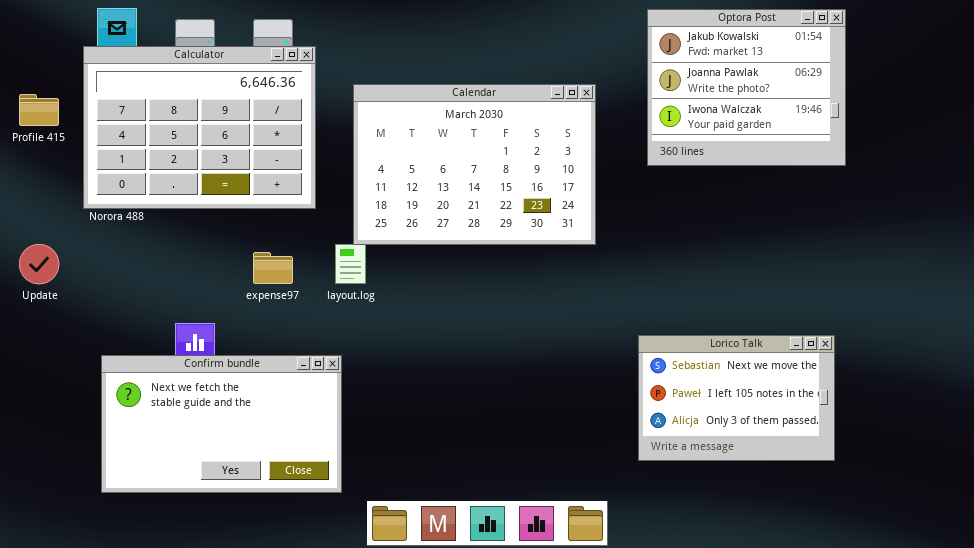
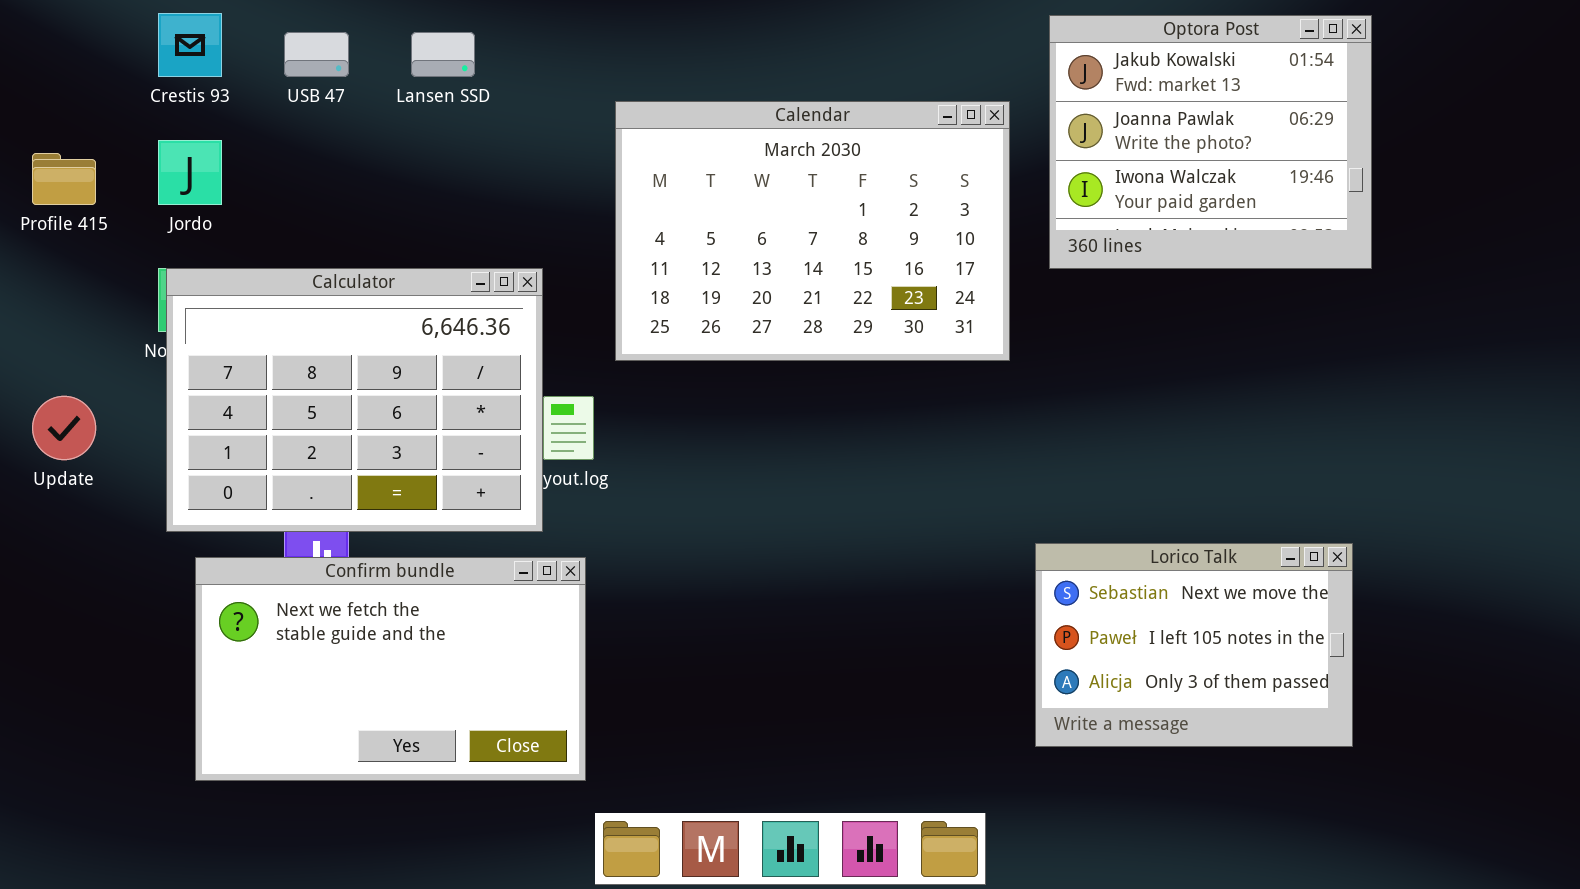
Calculator: [83,46,316,209] -> [166,268,543,532], moved
Calendar: [353,84,596,245] -> [615,101,1010,361], moved
Confirm bundle: [101,355,342,493] -> [195,557,586,781], moved

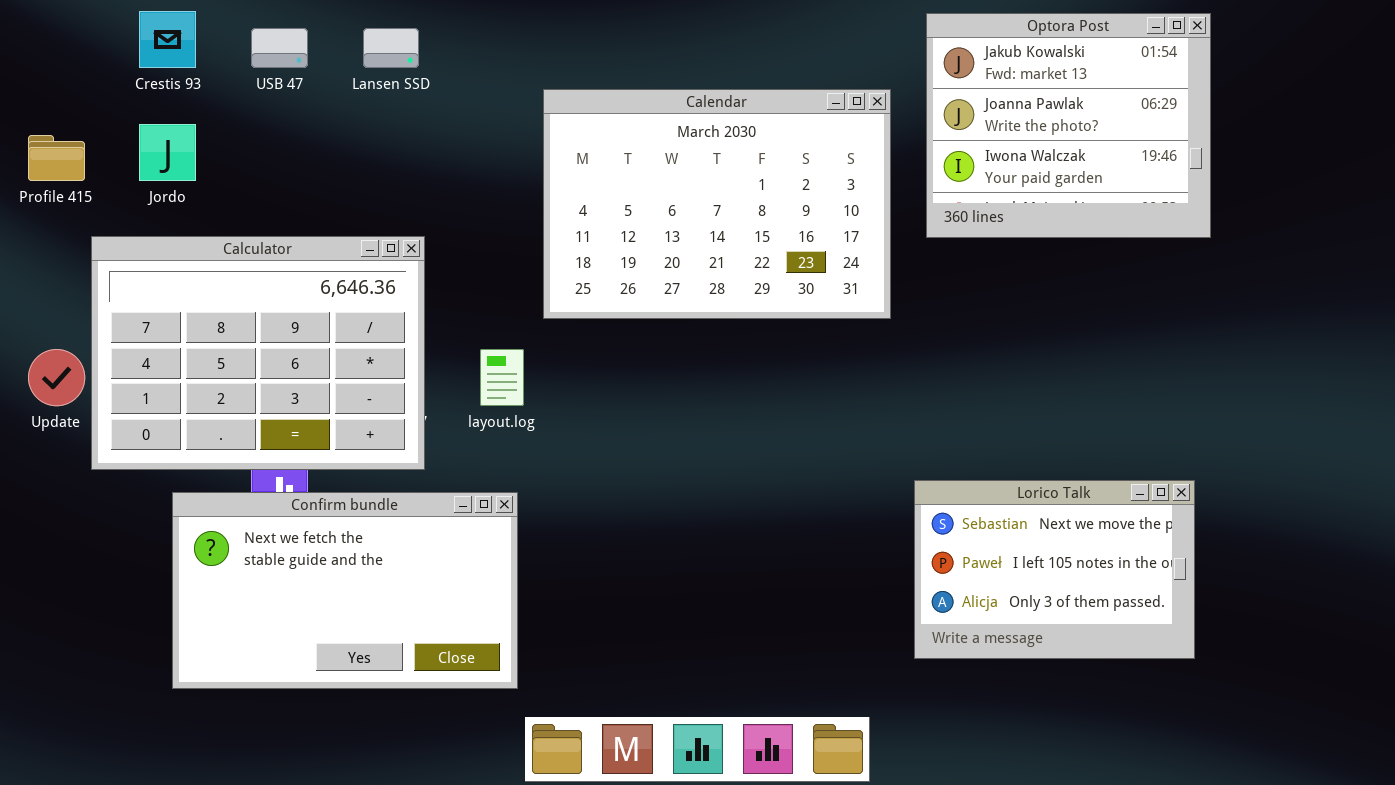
Calculator: [166,268,543,532] -> [91,236,425,470], moved

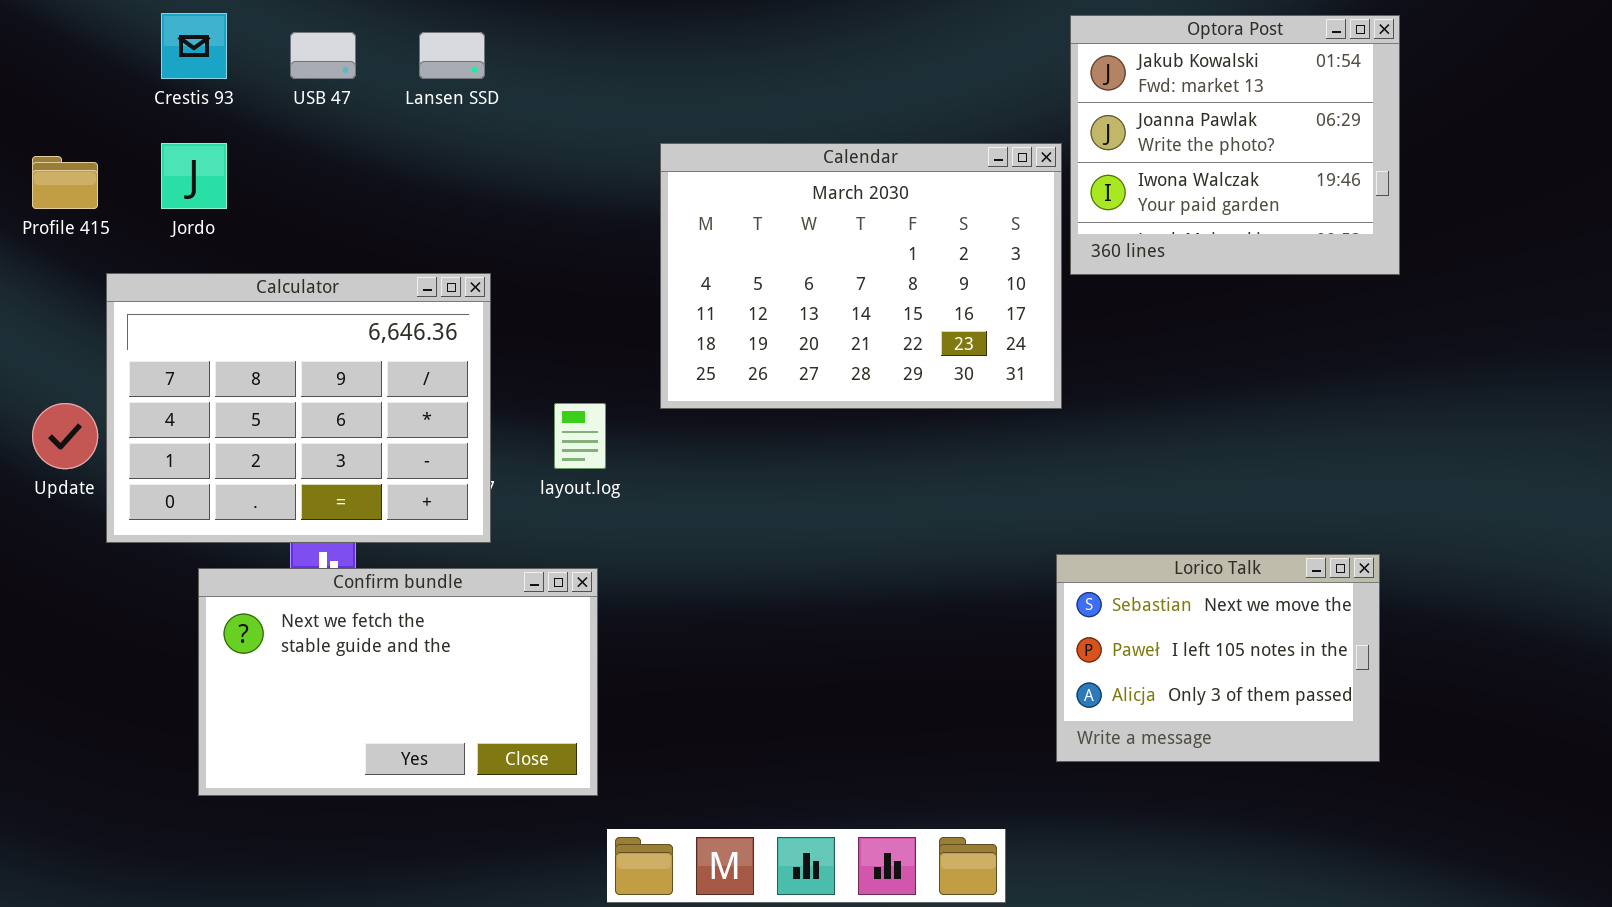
Calendar: [543,89,891,319] -> [660,143,1062,409], moved

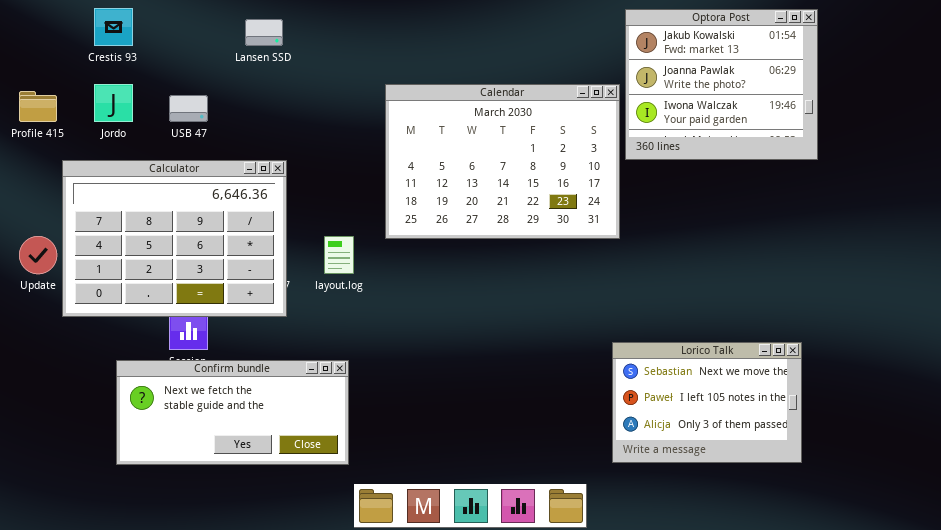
USB 47: [290,32,356,79] -> [169,95,208,122], moved
Lorico Talk: [1056,554,1380,762] -> [612,342,802,463], moved
Confirm bundle: [198,568,598,796] -> [116,360,349,465], resized

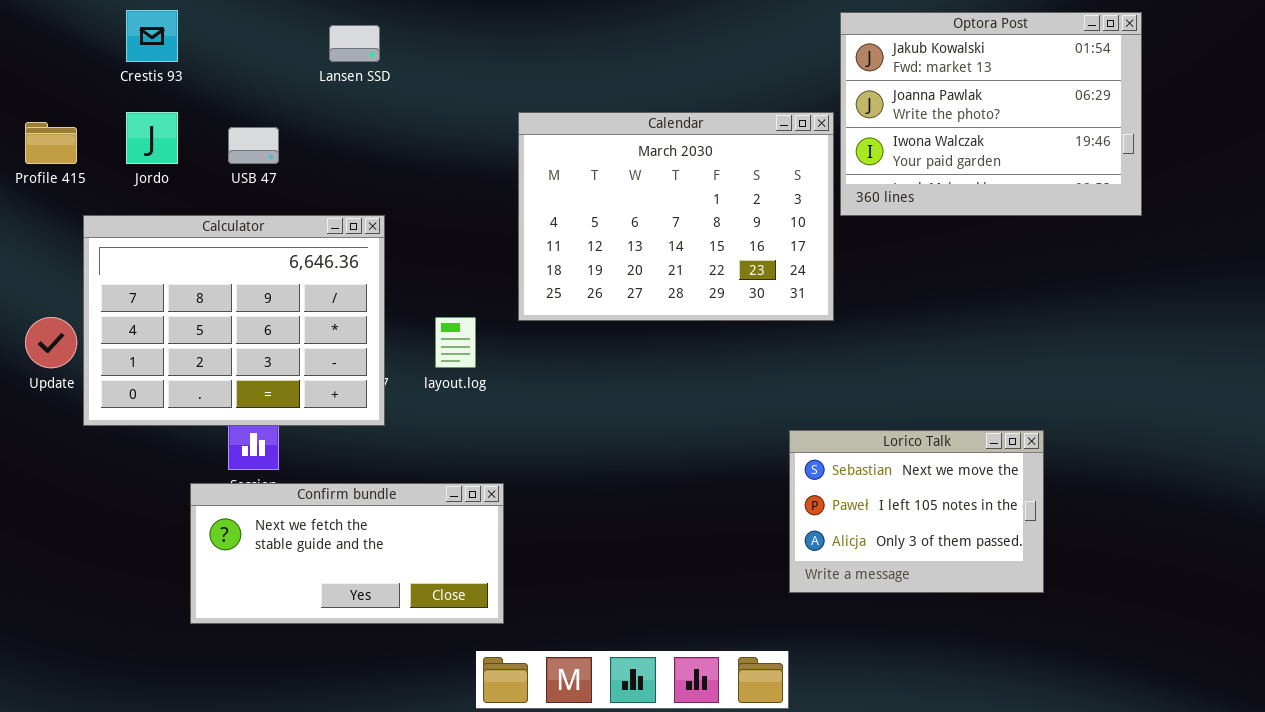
Optora Post: [625,9,818,160] -> [840,12,1142,216], resized
Lorico Talk: [612,342,802,463] -> [789,430,1044,593], moved
Confirm bundle: [116,360,349,465] -> [190,483,504,624], moved

